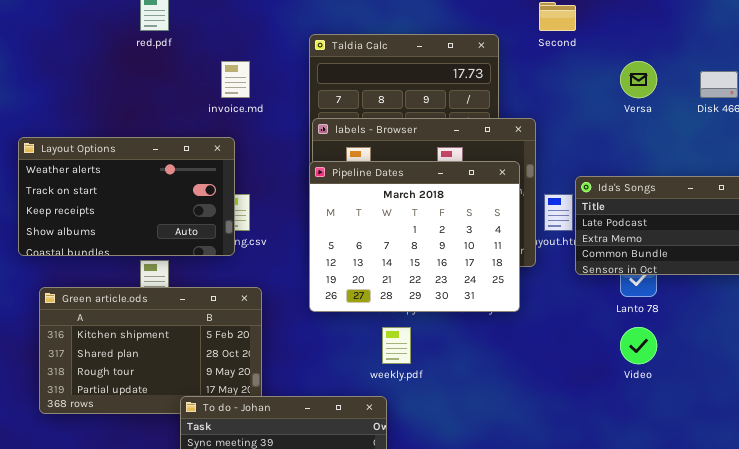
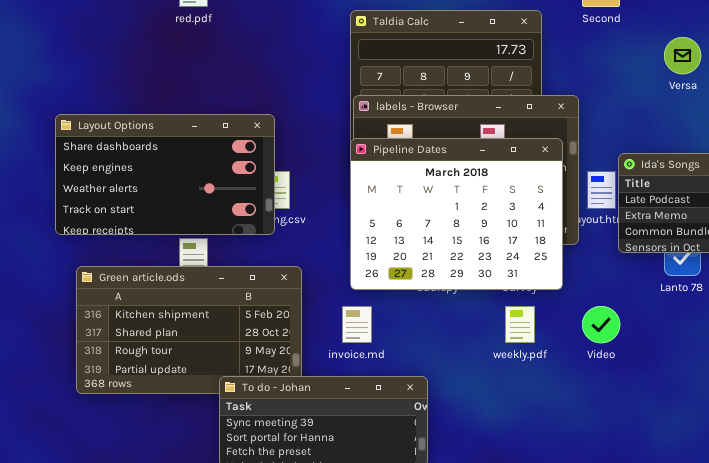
invoice.md: [221,61,250,98] -> [342,306,372,343], moved
Layout Options: [18,137,235,256] -> [55,114,275,235], scrolled up 2 rows
weekly.pdf: [382,327,411,364] -> [505,306,535,343], moved
Video: [620,327,657,364] -> [582,306,620,343], moved

